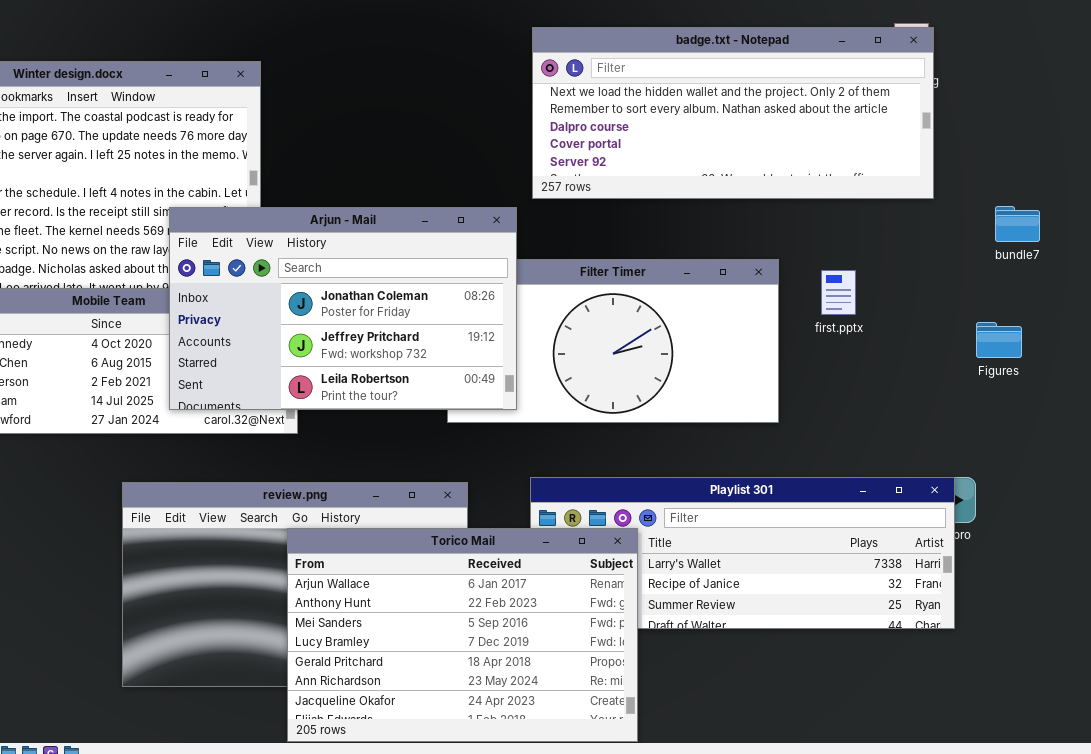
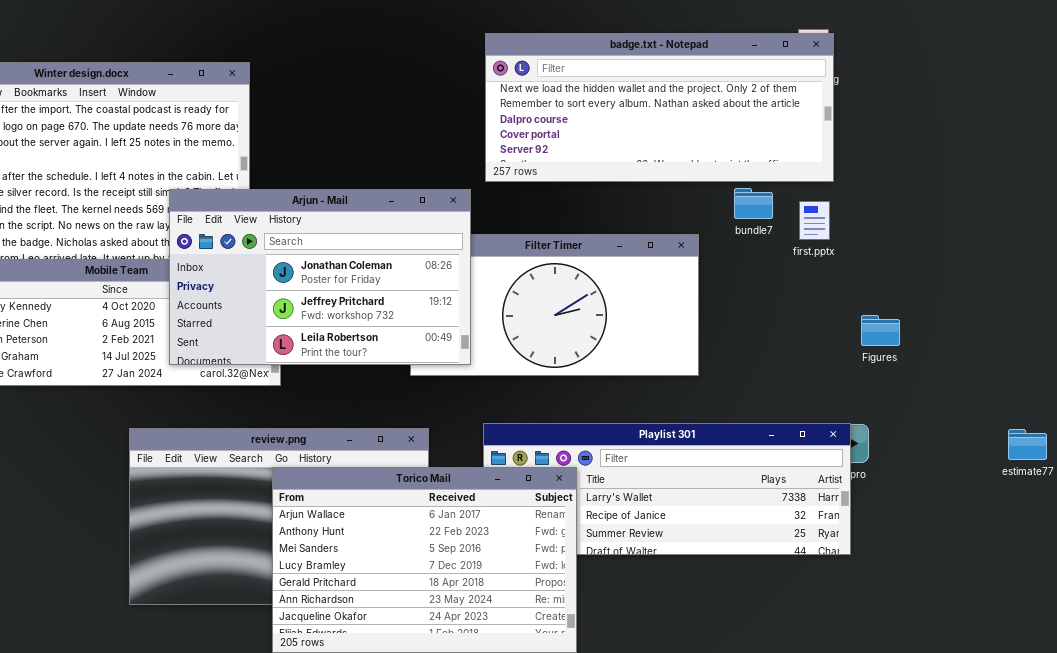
bundle7: [995,206,1040,242] -> [734,188,773,219], moved
first.pptx: [821,270,856,315] -> [799,201,830,240], moved
Figures: [976,322,1022,358] -> [861,315,900,346], moved

